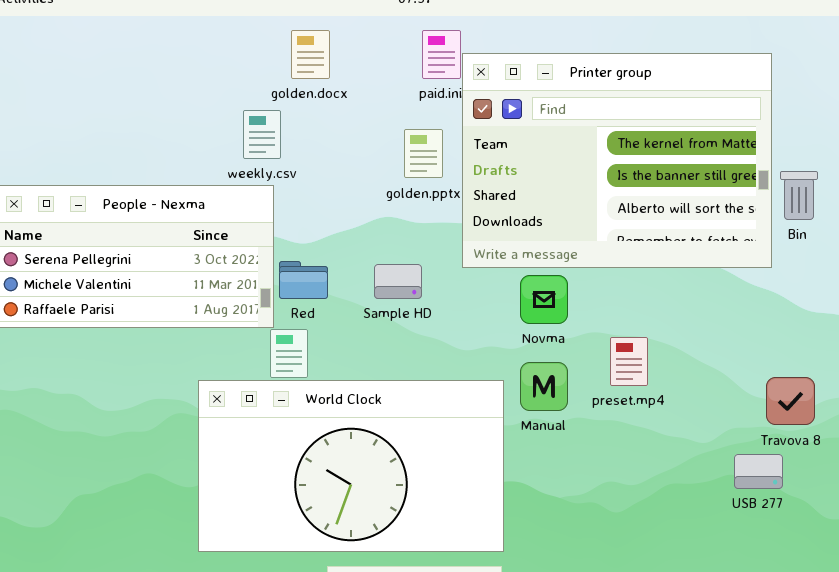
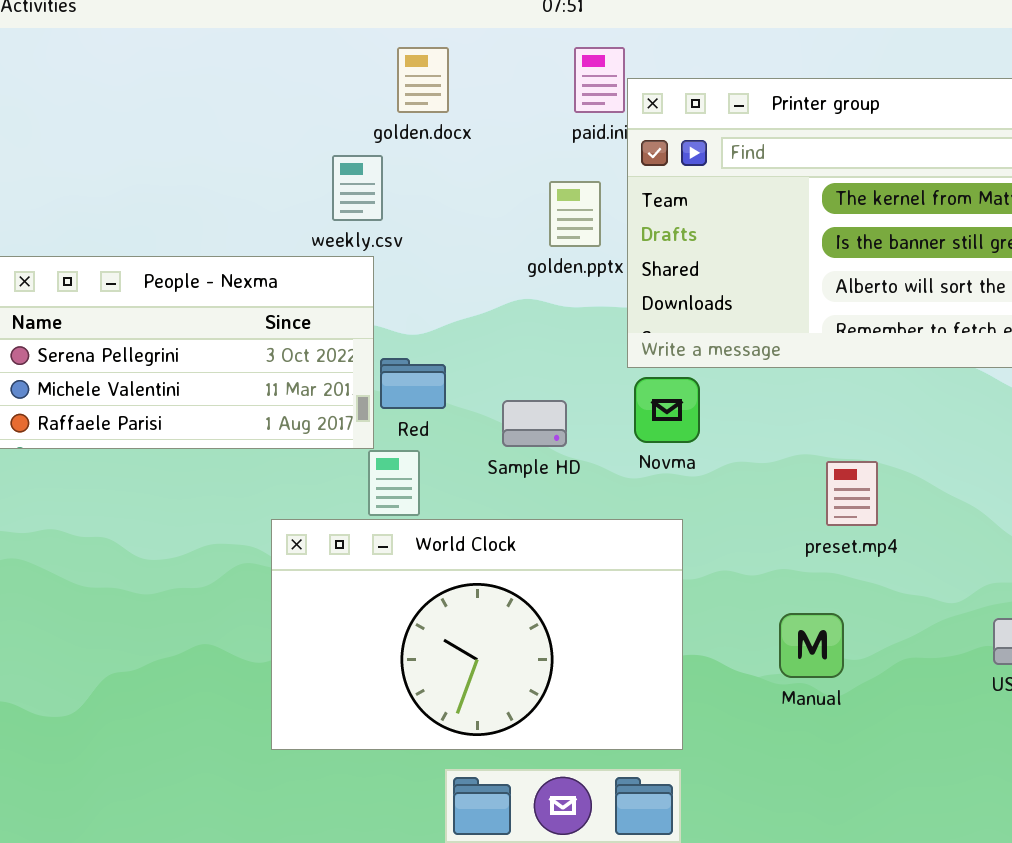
Sample HD: [374,264,422,299] -> [502,400,567,447], moved
Novma: [520,275,568,324] -> [634,377,700,443], moved
Manual: [520,362,568,411] -> [779,613,844,678], moved

